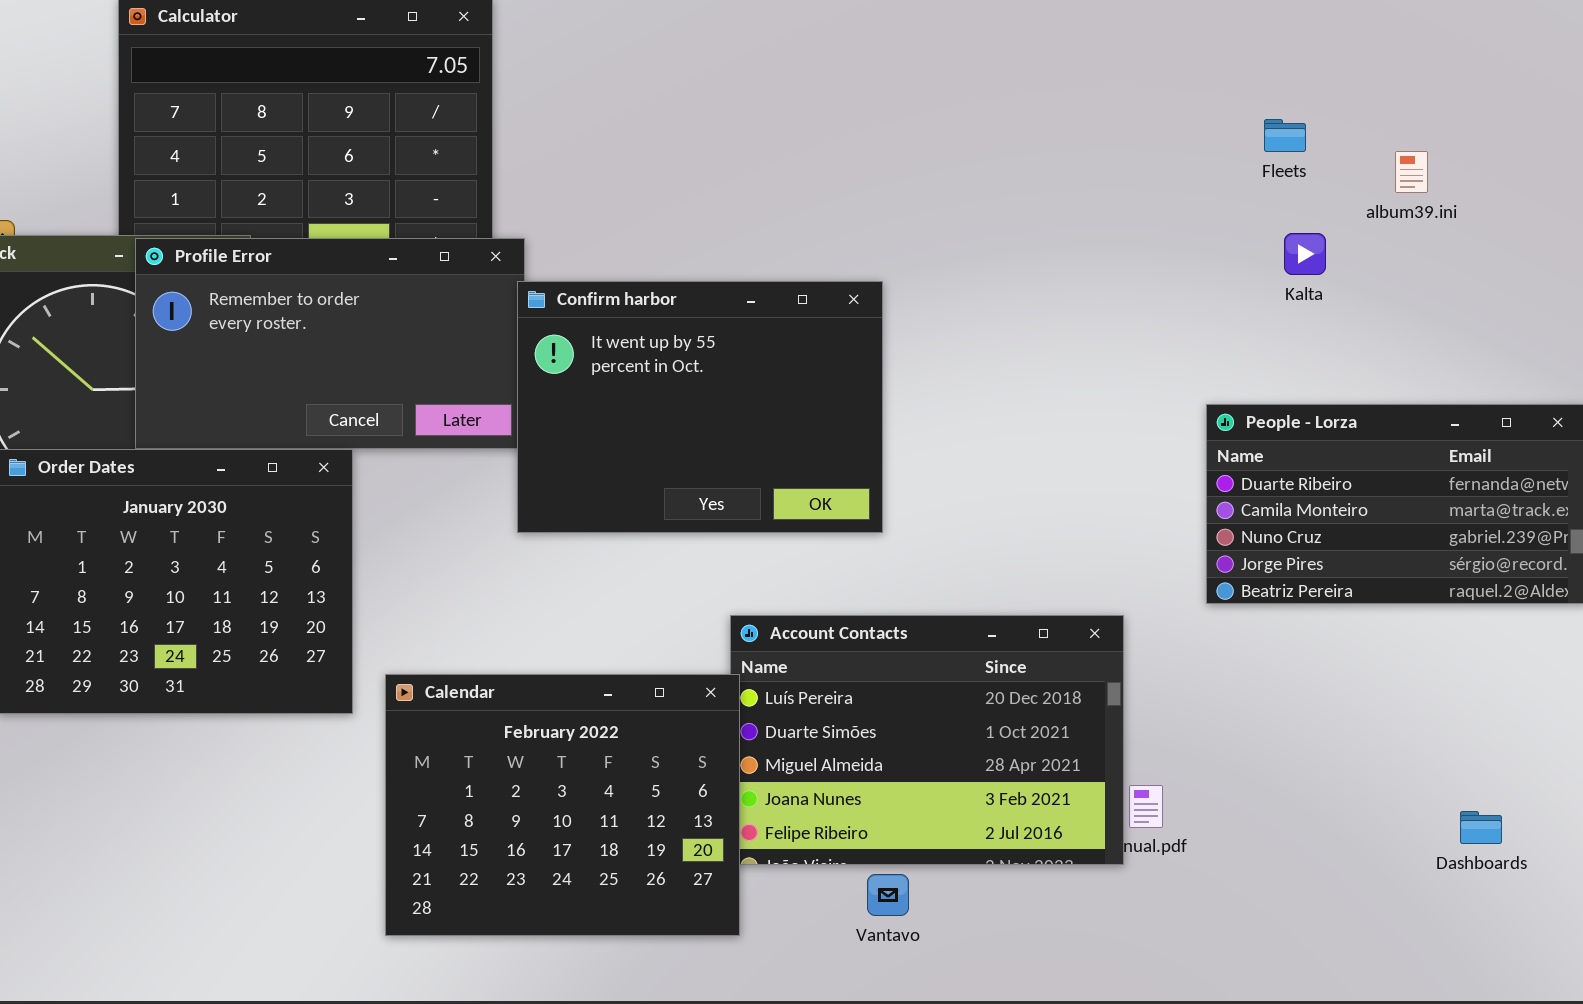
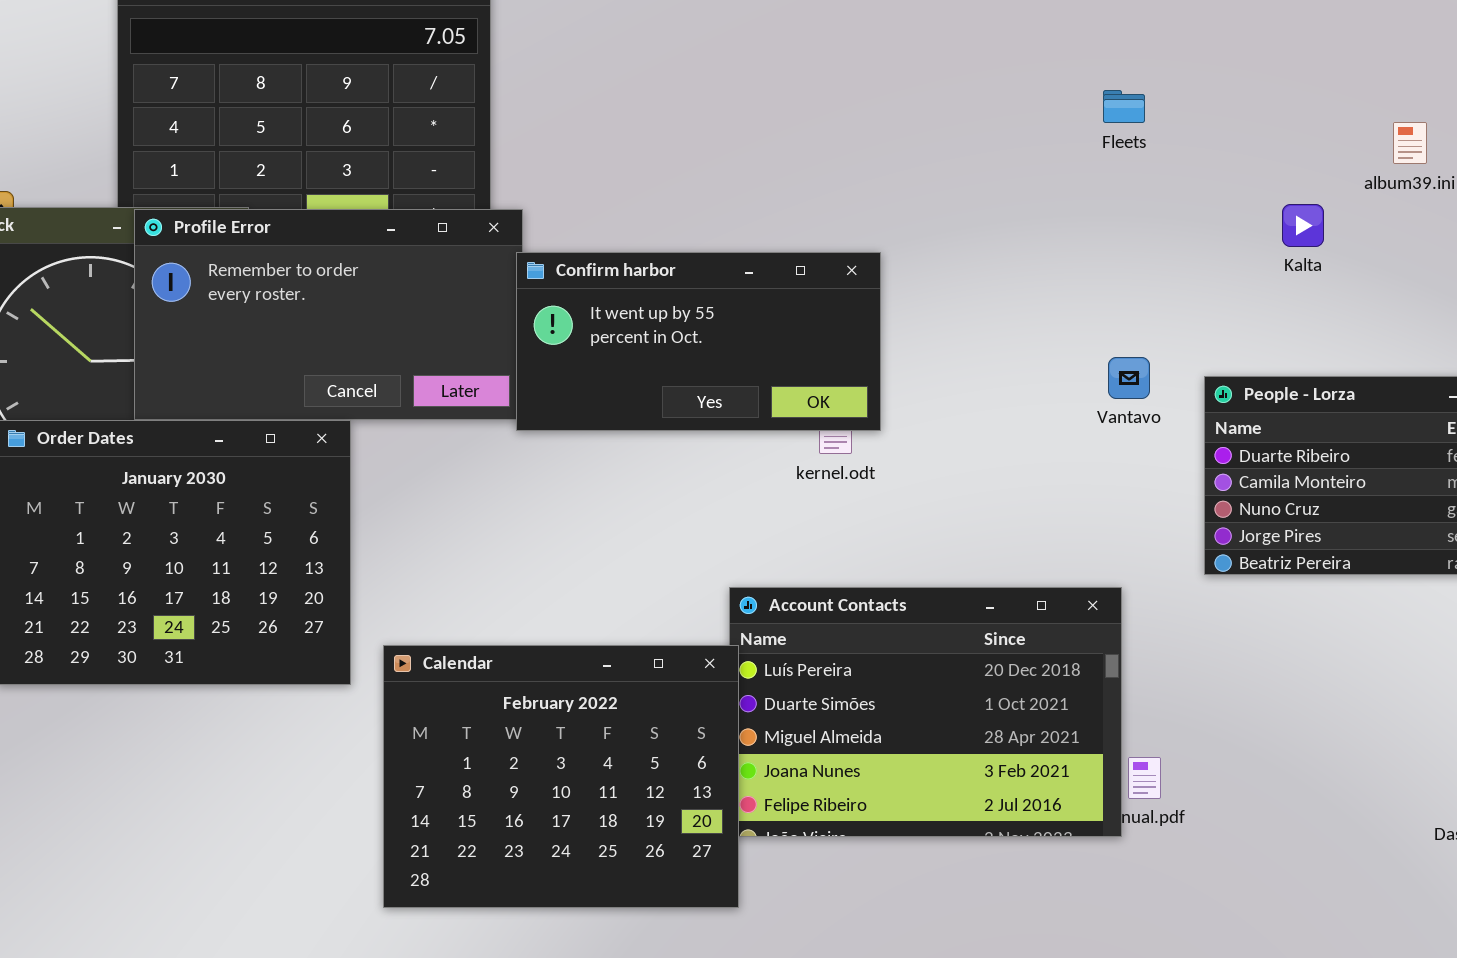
Fleets: [1264,119,1306,152] -> [1103,90,1145,123], moved
Confirm harbor: [517,281,883,533] -> [516,252,881,431], resized
Vantavo: [867,874,909,916] -> [1108,357,1150,399], moved

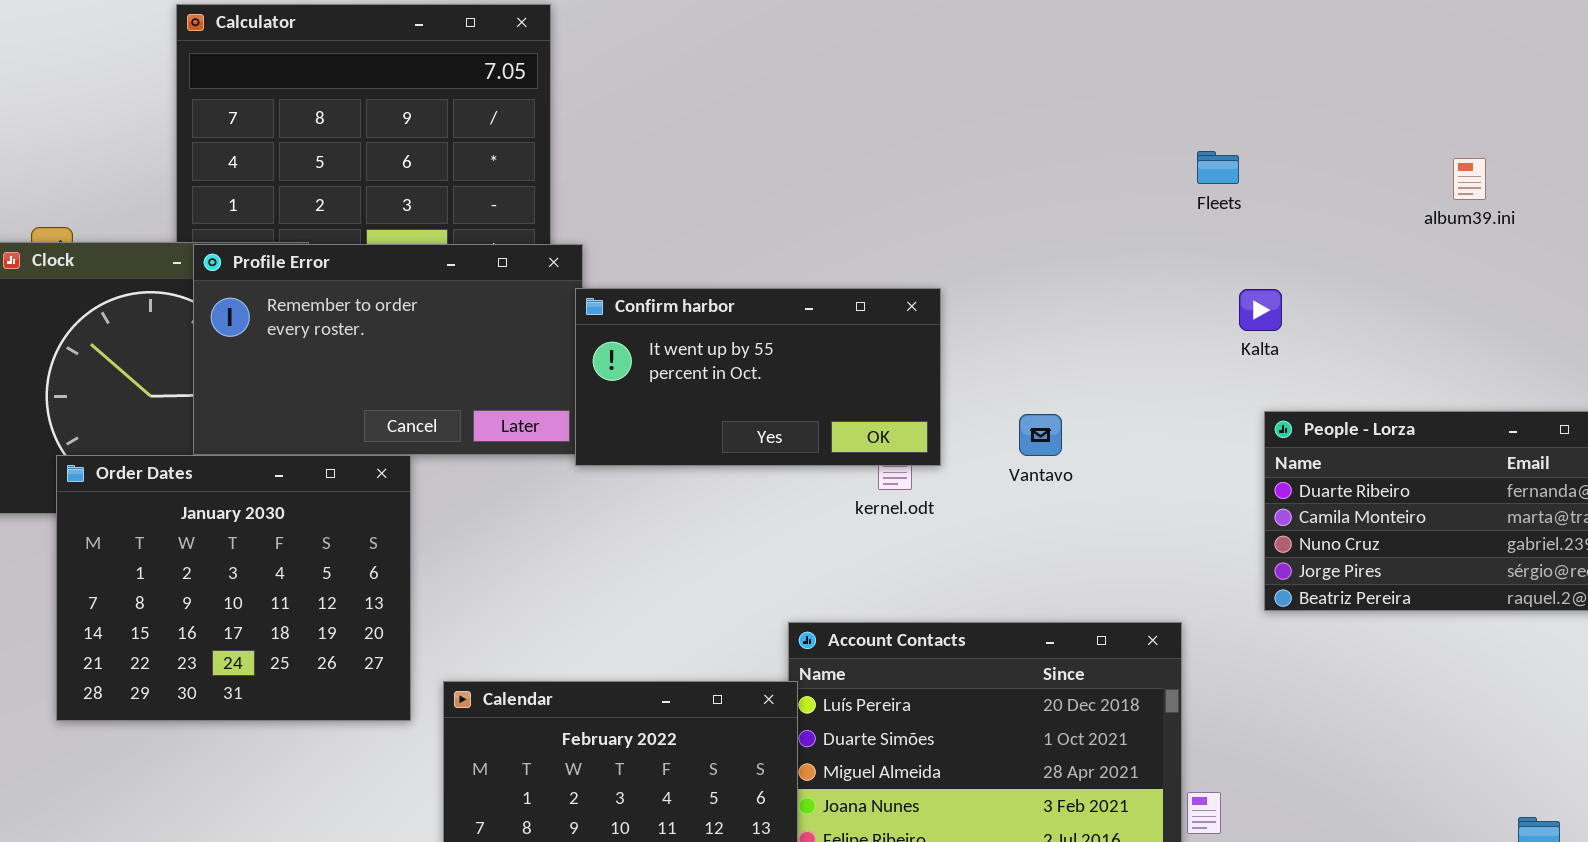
Fleets: [1103,90,1145,123] -> [1197,151,1239,184], moved
Kalta: [1282,204,1324,247] -> [1239,289,1282,331], moved
Vantavo: [1108,357,1150,399] -> [1019,414,1062,456], moved

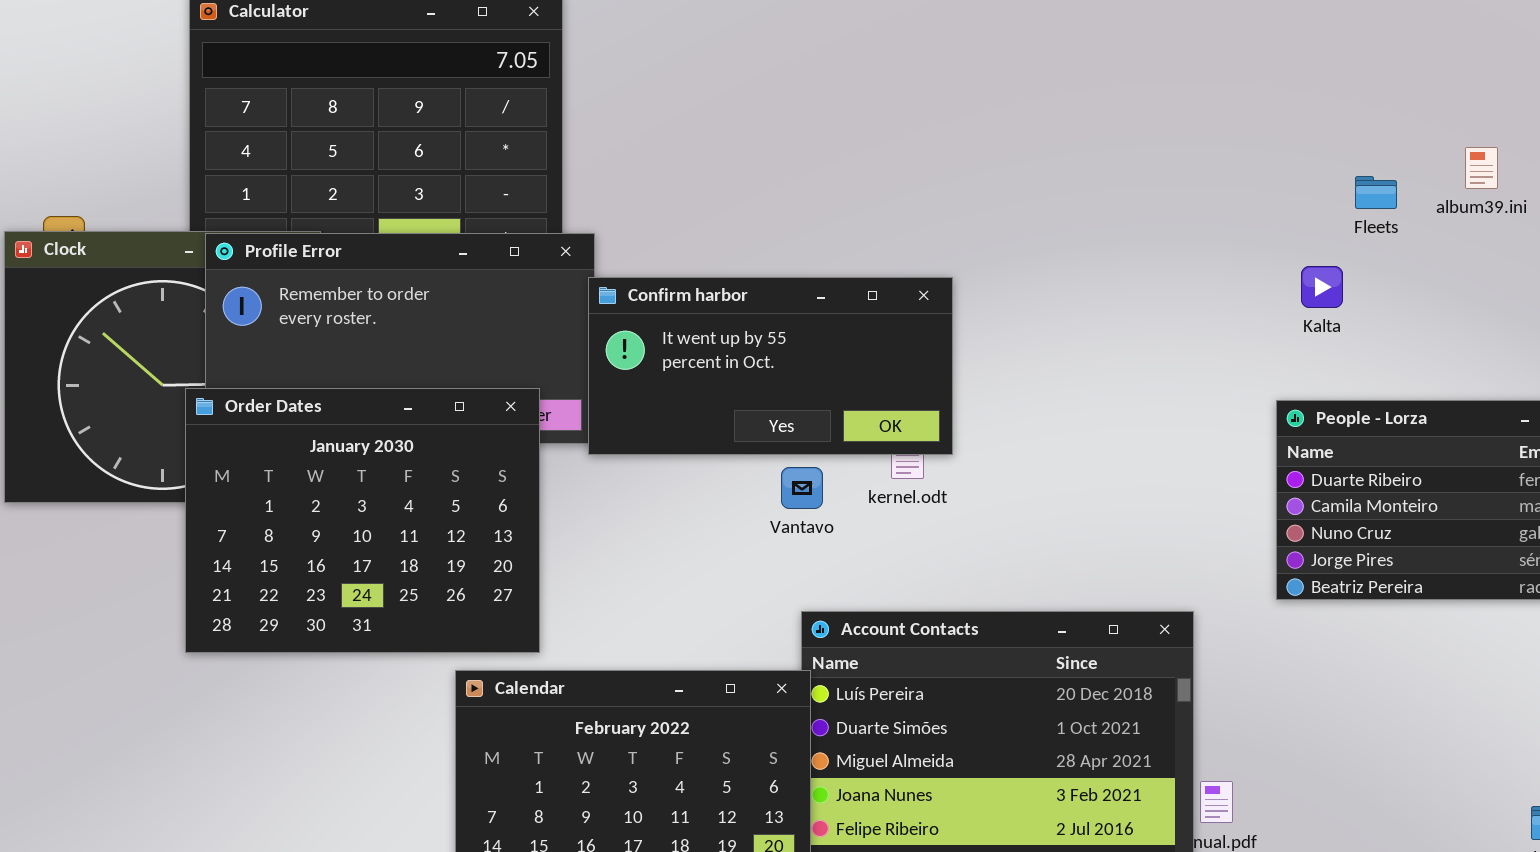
Fleets: [1197,151,1239,184] -> [1355,176,1397,209], moved
Kalta: [1239,289,1282,331] -> [1301,266,1343,308], moved
Vantavo: [1019,414,1062,456] -> [781,467,823,509], moved
Order Dates: [56,455,411,721] -> [185,388,540,653], moved

